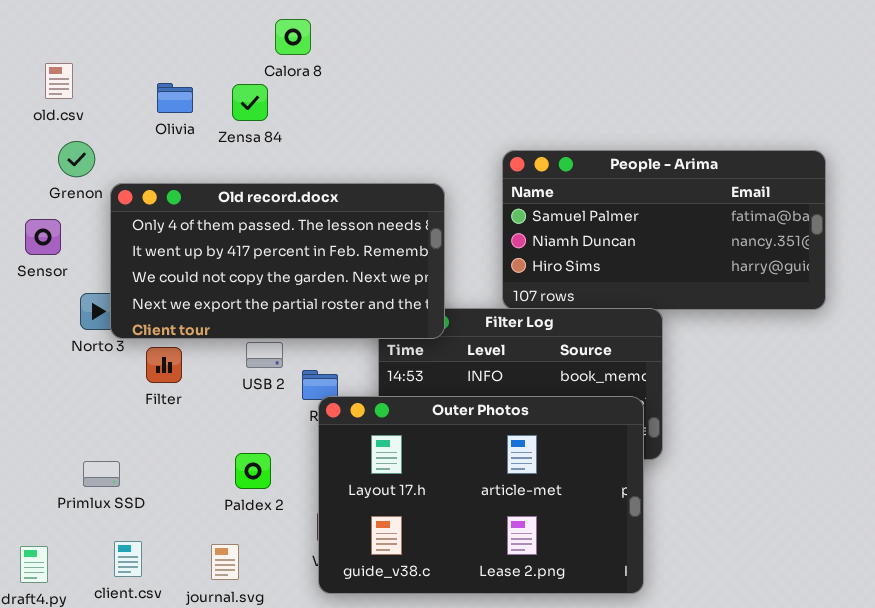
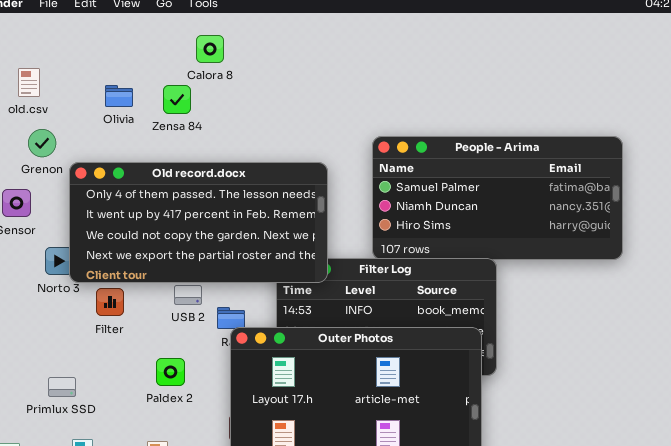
Paldex 2: [235,453,271,489] -> [156,358,185,386], moved

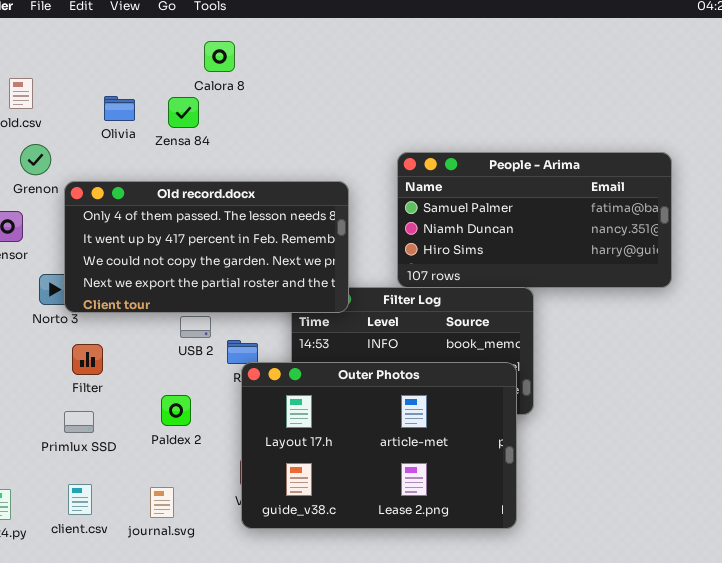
Filter: [96,288,124,316] -> [72,344,103,375], moved
Primlux SSD: [48,377,76,397] -> [64,411,94,433], moved

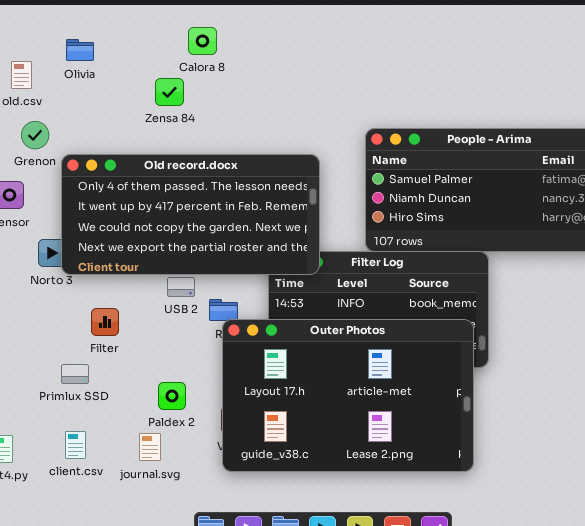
Olivia: [104,96,135,121] -> [66,39,94,61], moved
Filter: [72,344,103,375] -> [91,308,119,336], moved
Paldex 2: [161,395,191,426] -> [158,382,186,410], moved

